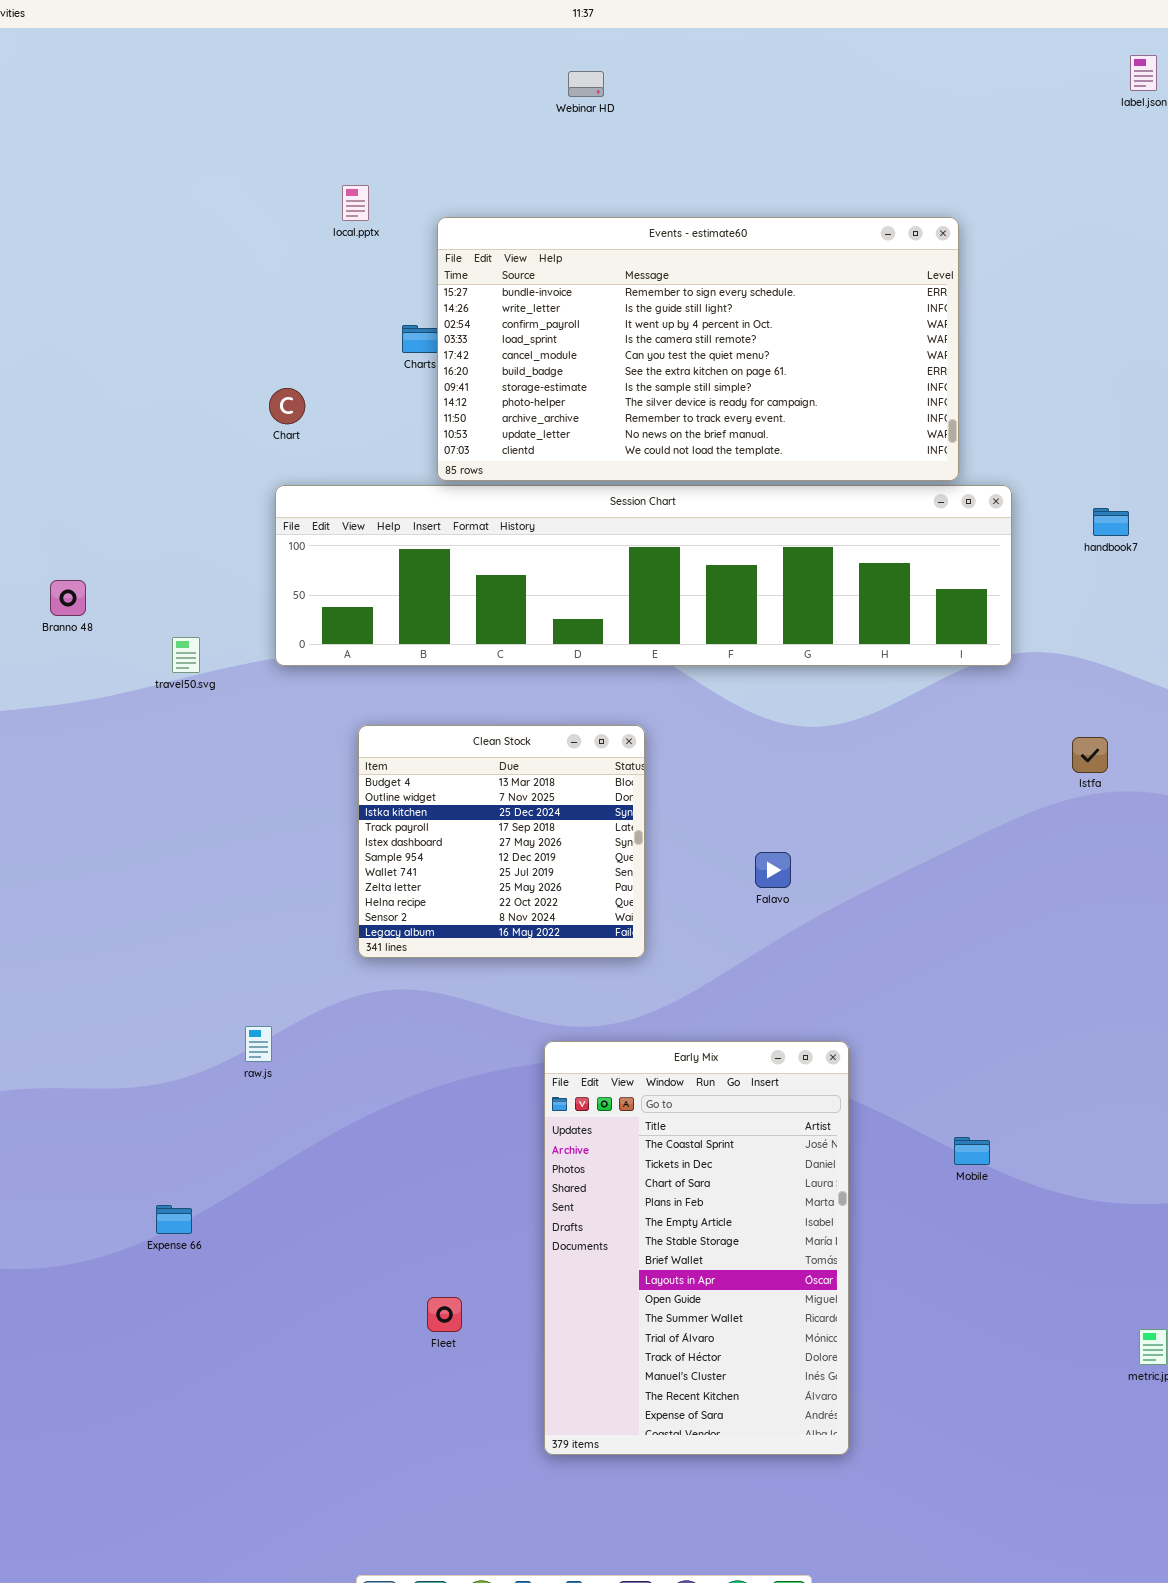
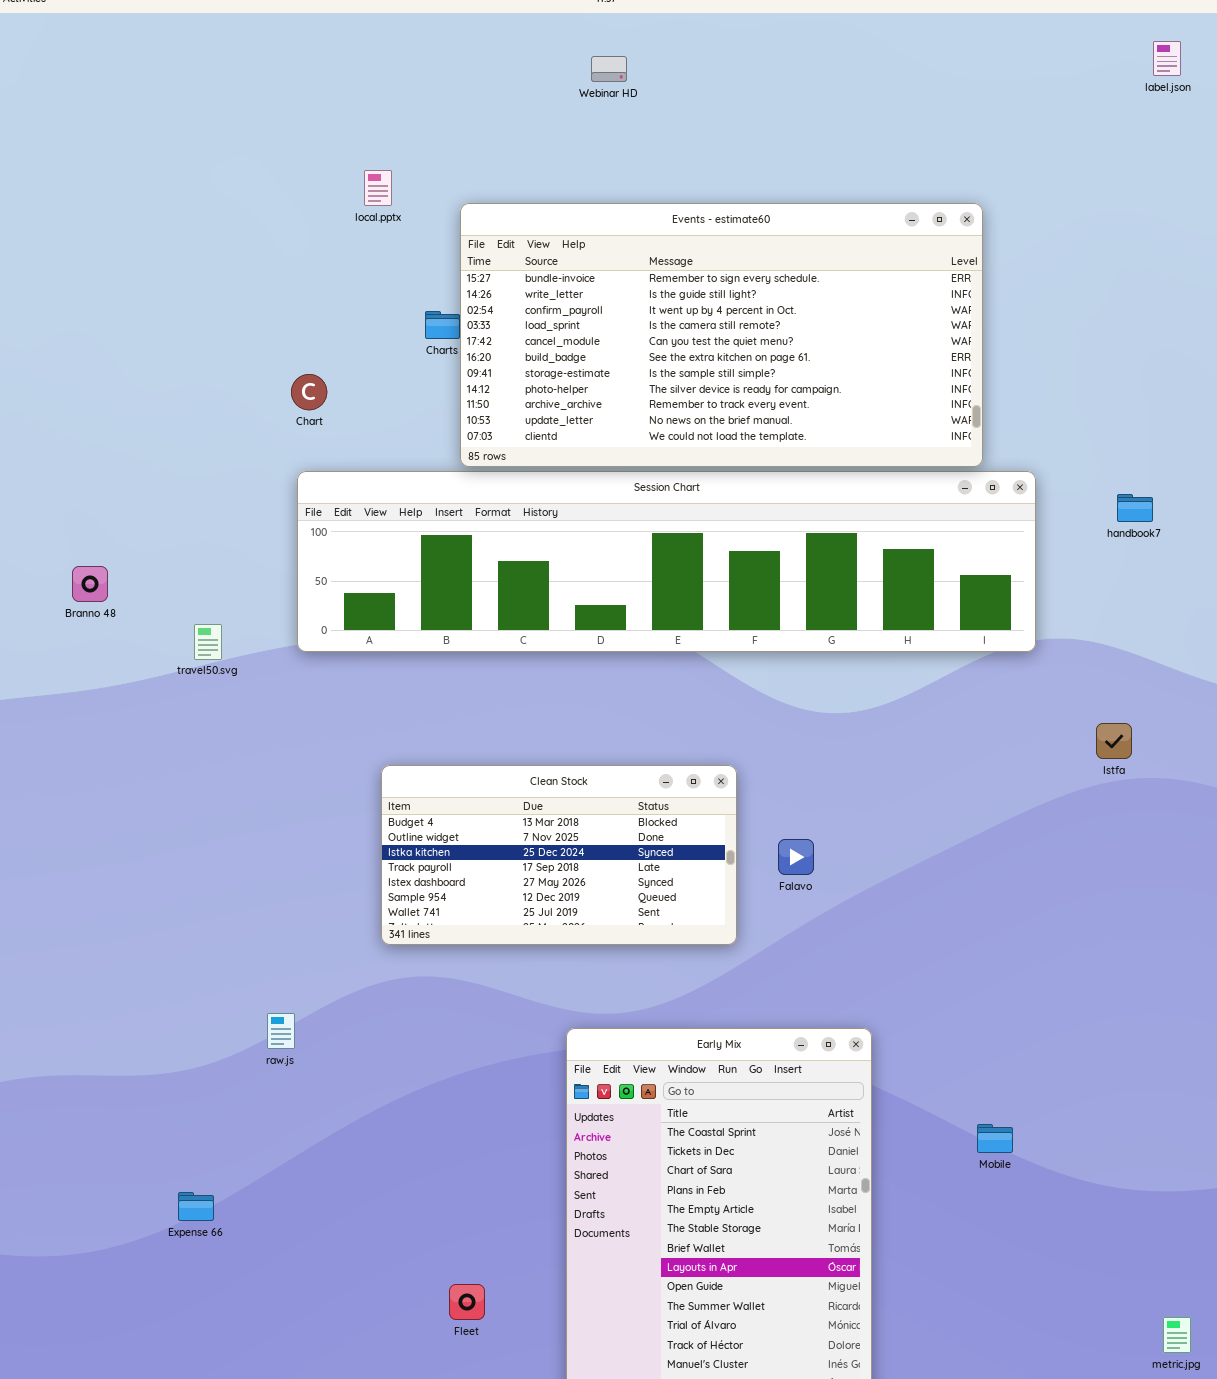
Clean Stock: [358,725,645,958] -> [381,765,737,945], resized

